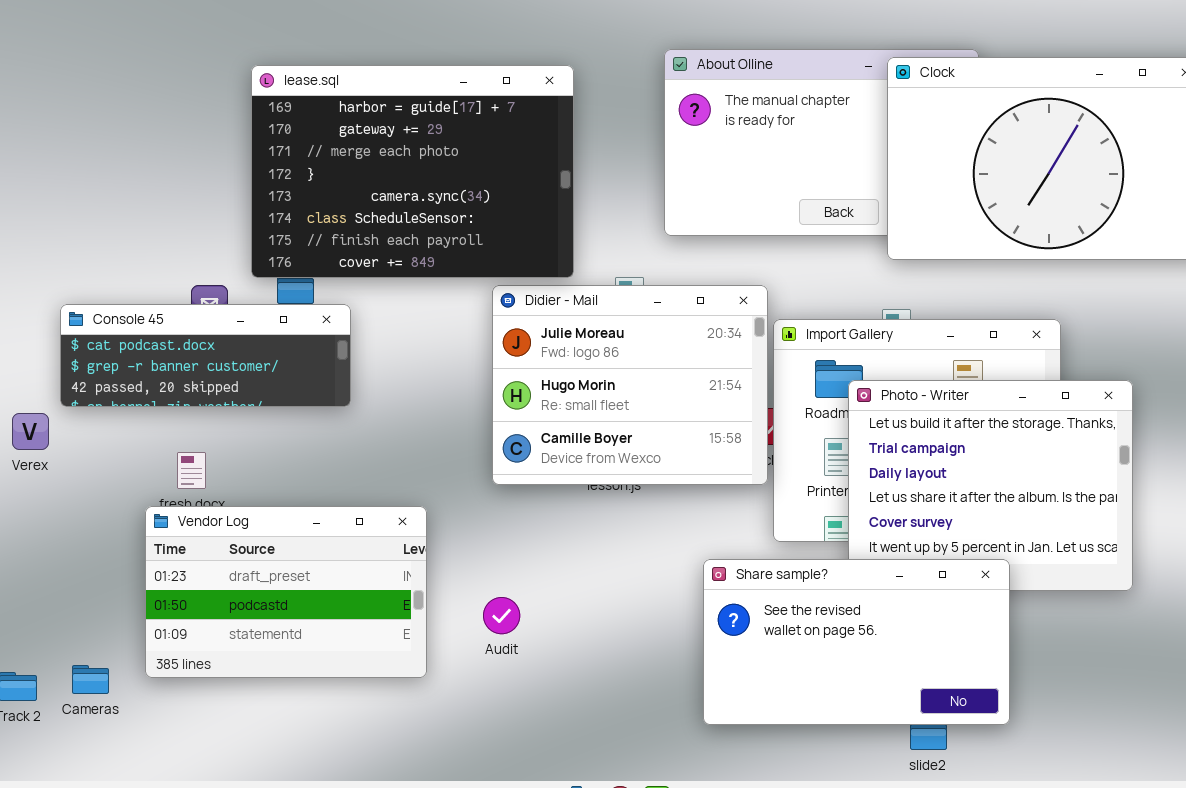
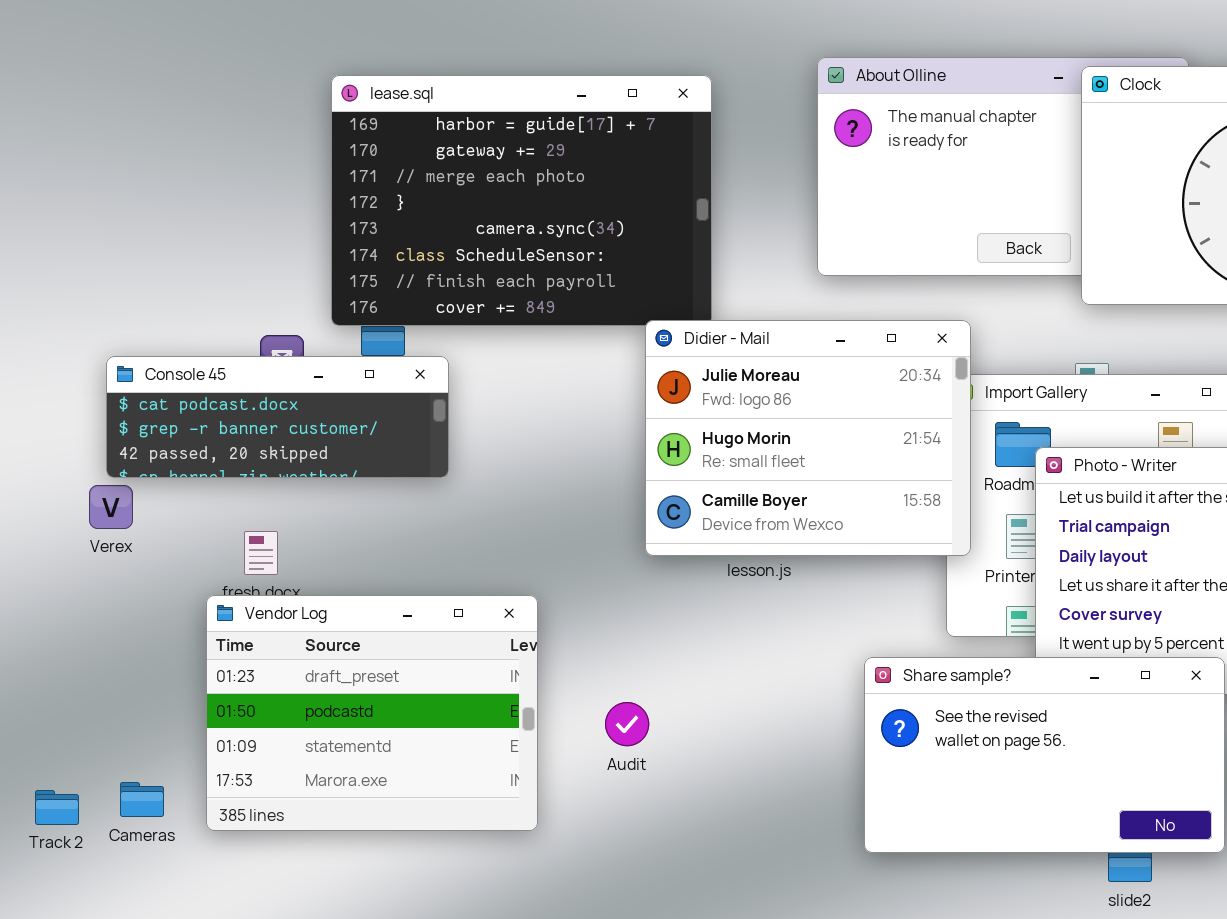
Didier - Mail: [492,285,768,485] -> [645,320,971,556], moved
Verex: [12,413,49,450] -> [89,485,133,529], moved
Vendor Log: [145,506,427,678] -> [206,595,538,831], resized

